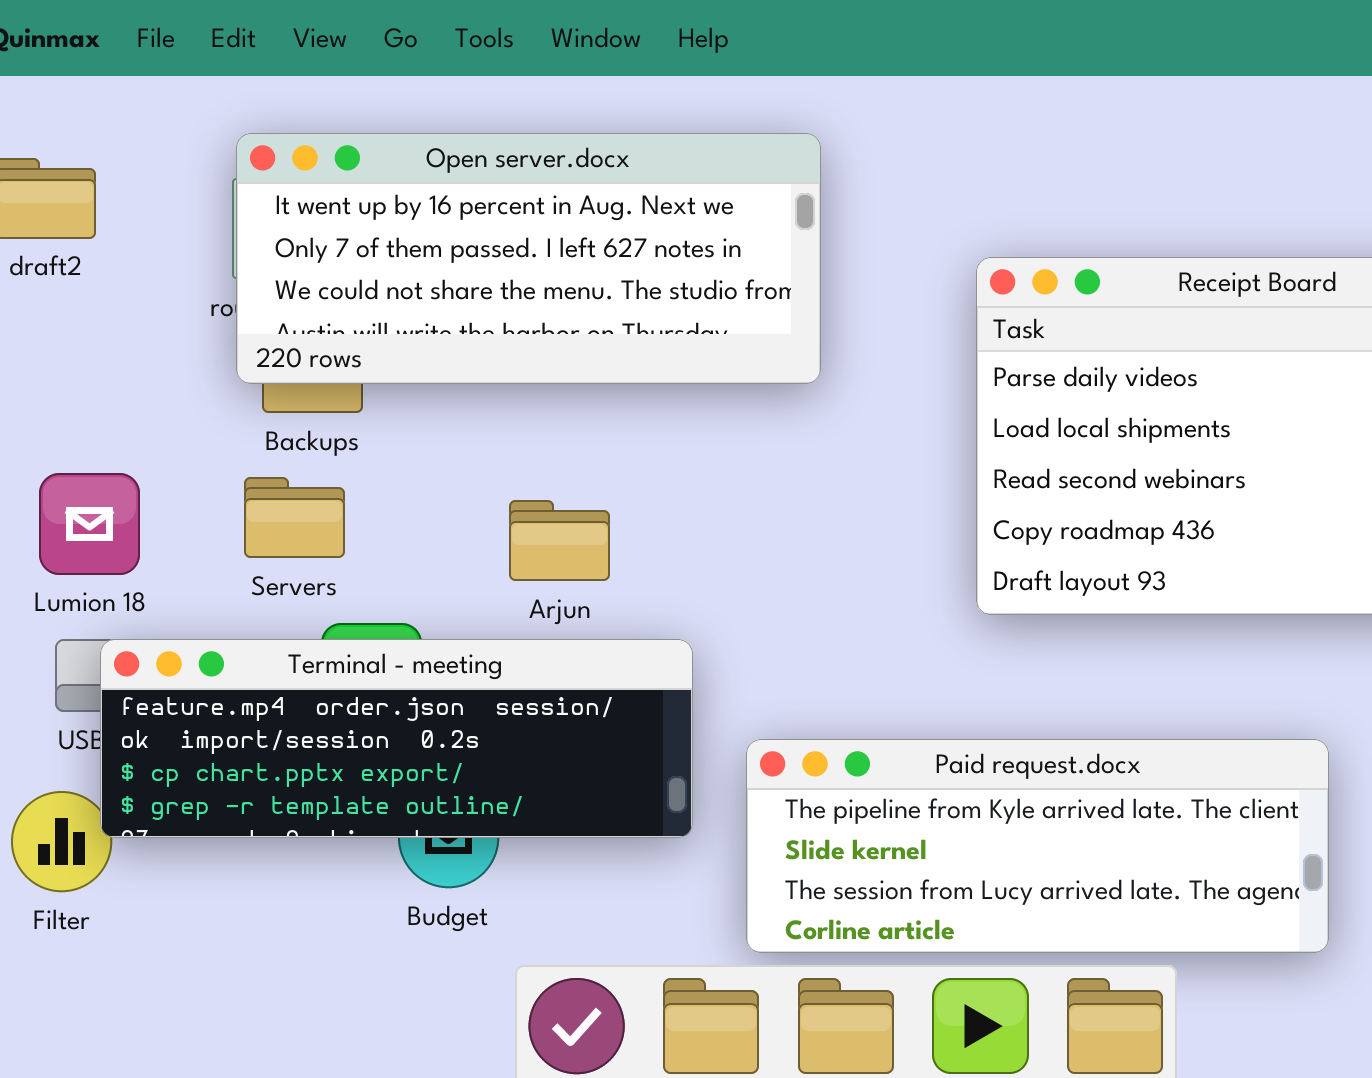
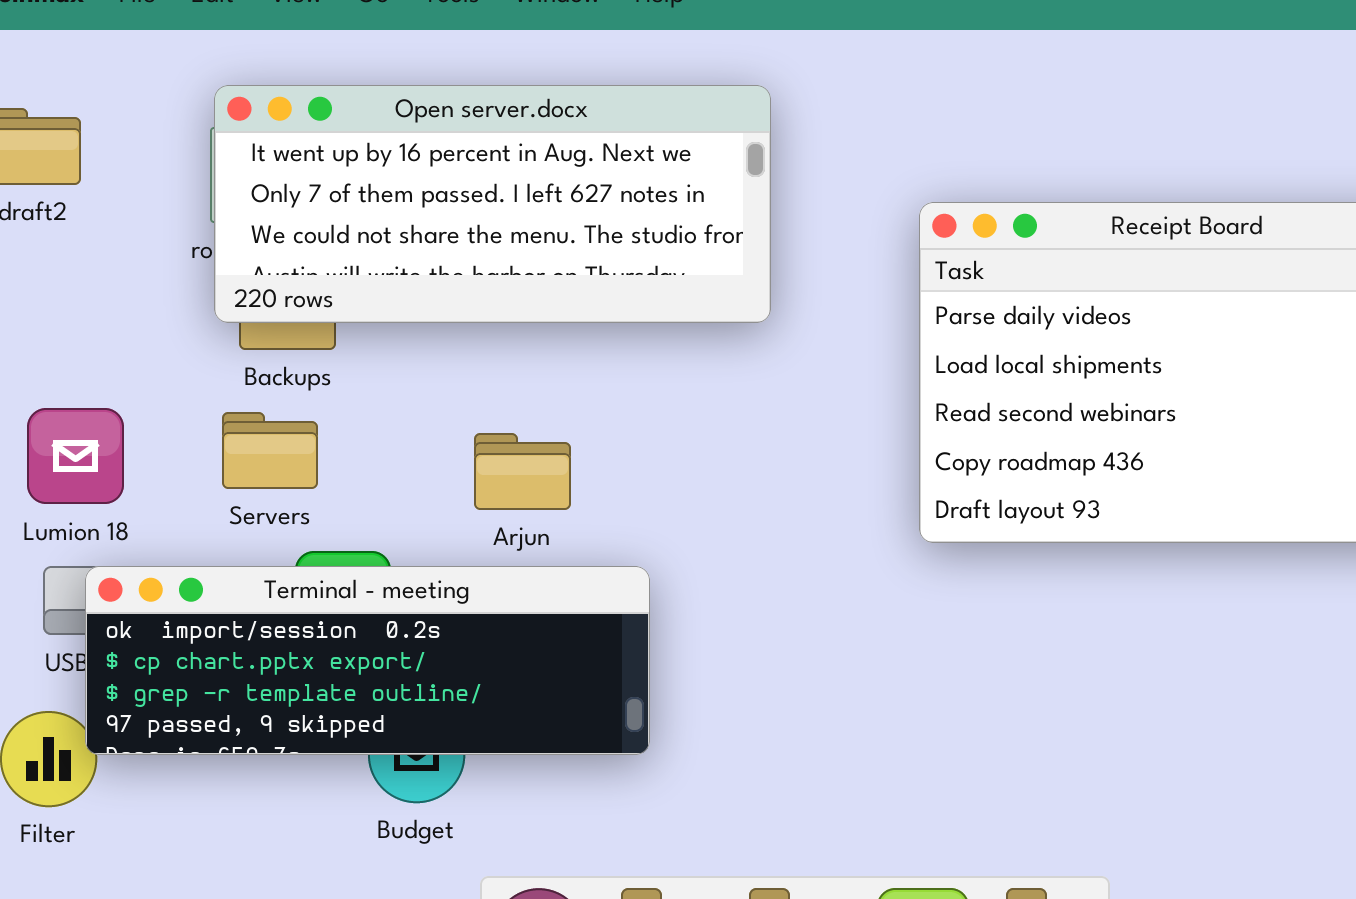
Terminal - meeting: [100,639,693,838] -> [85,566,650,755], scrolled down 1 row
Paid request.docx: [746,739,1329,953] -> none, closed

